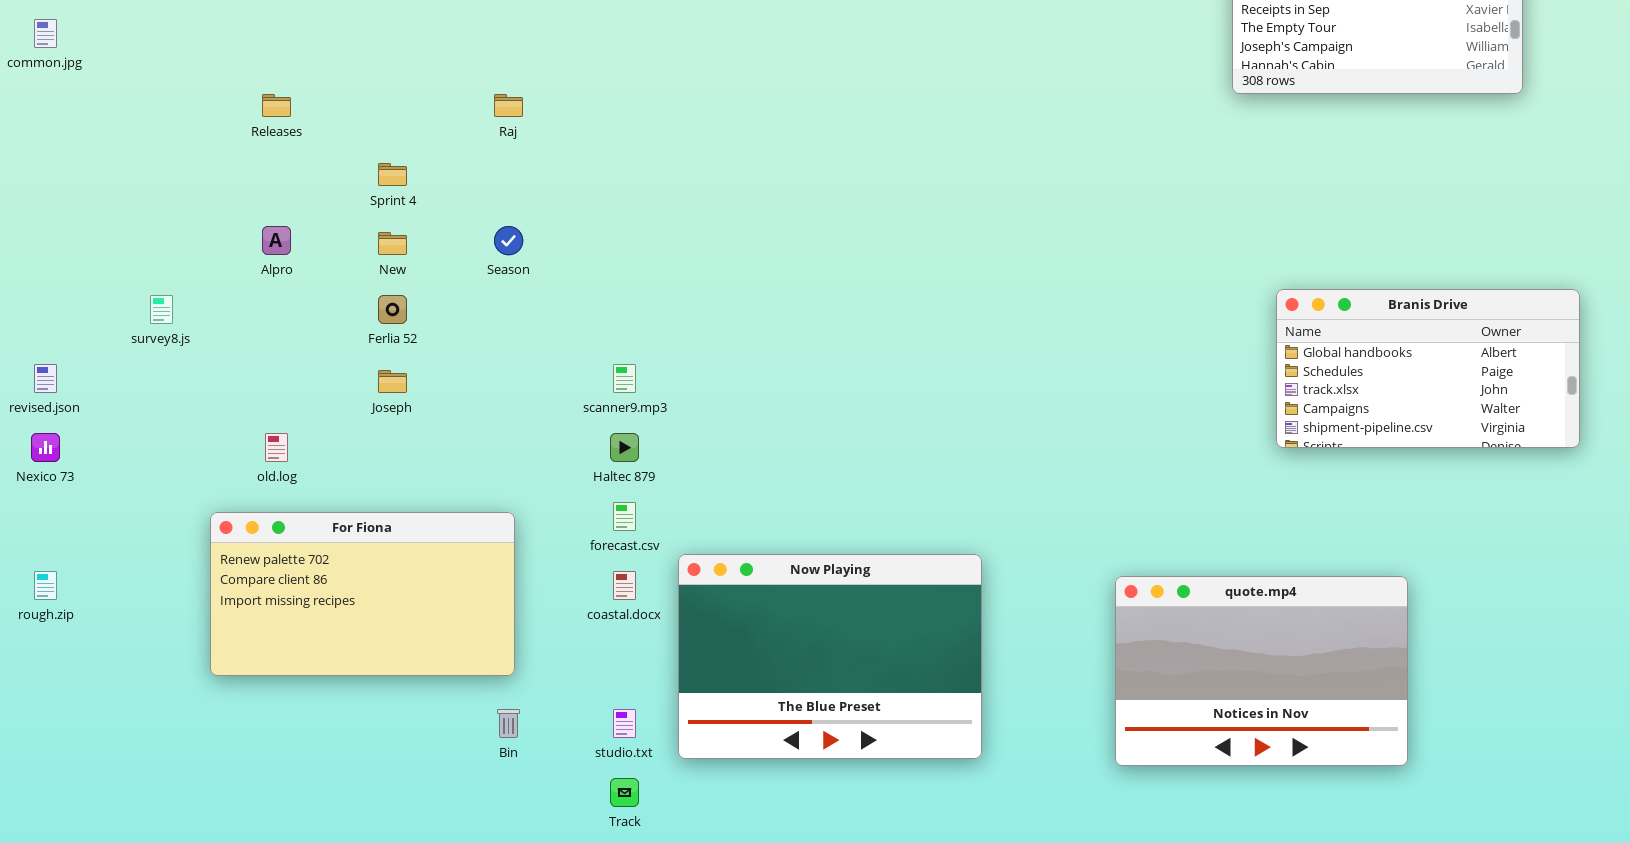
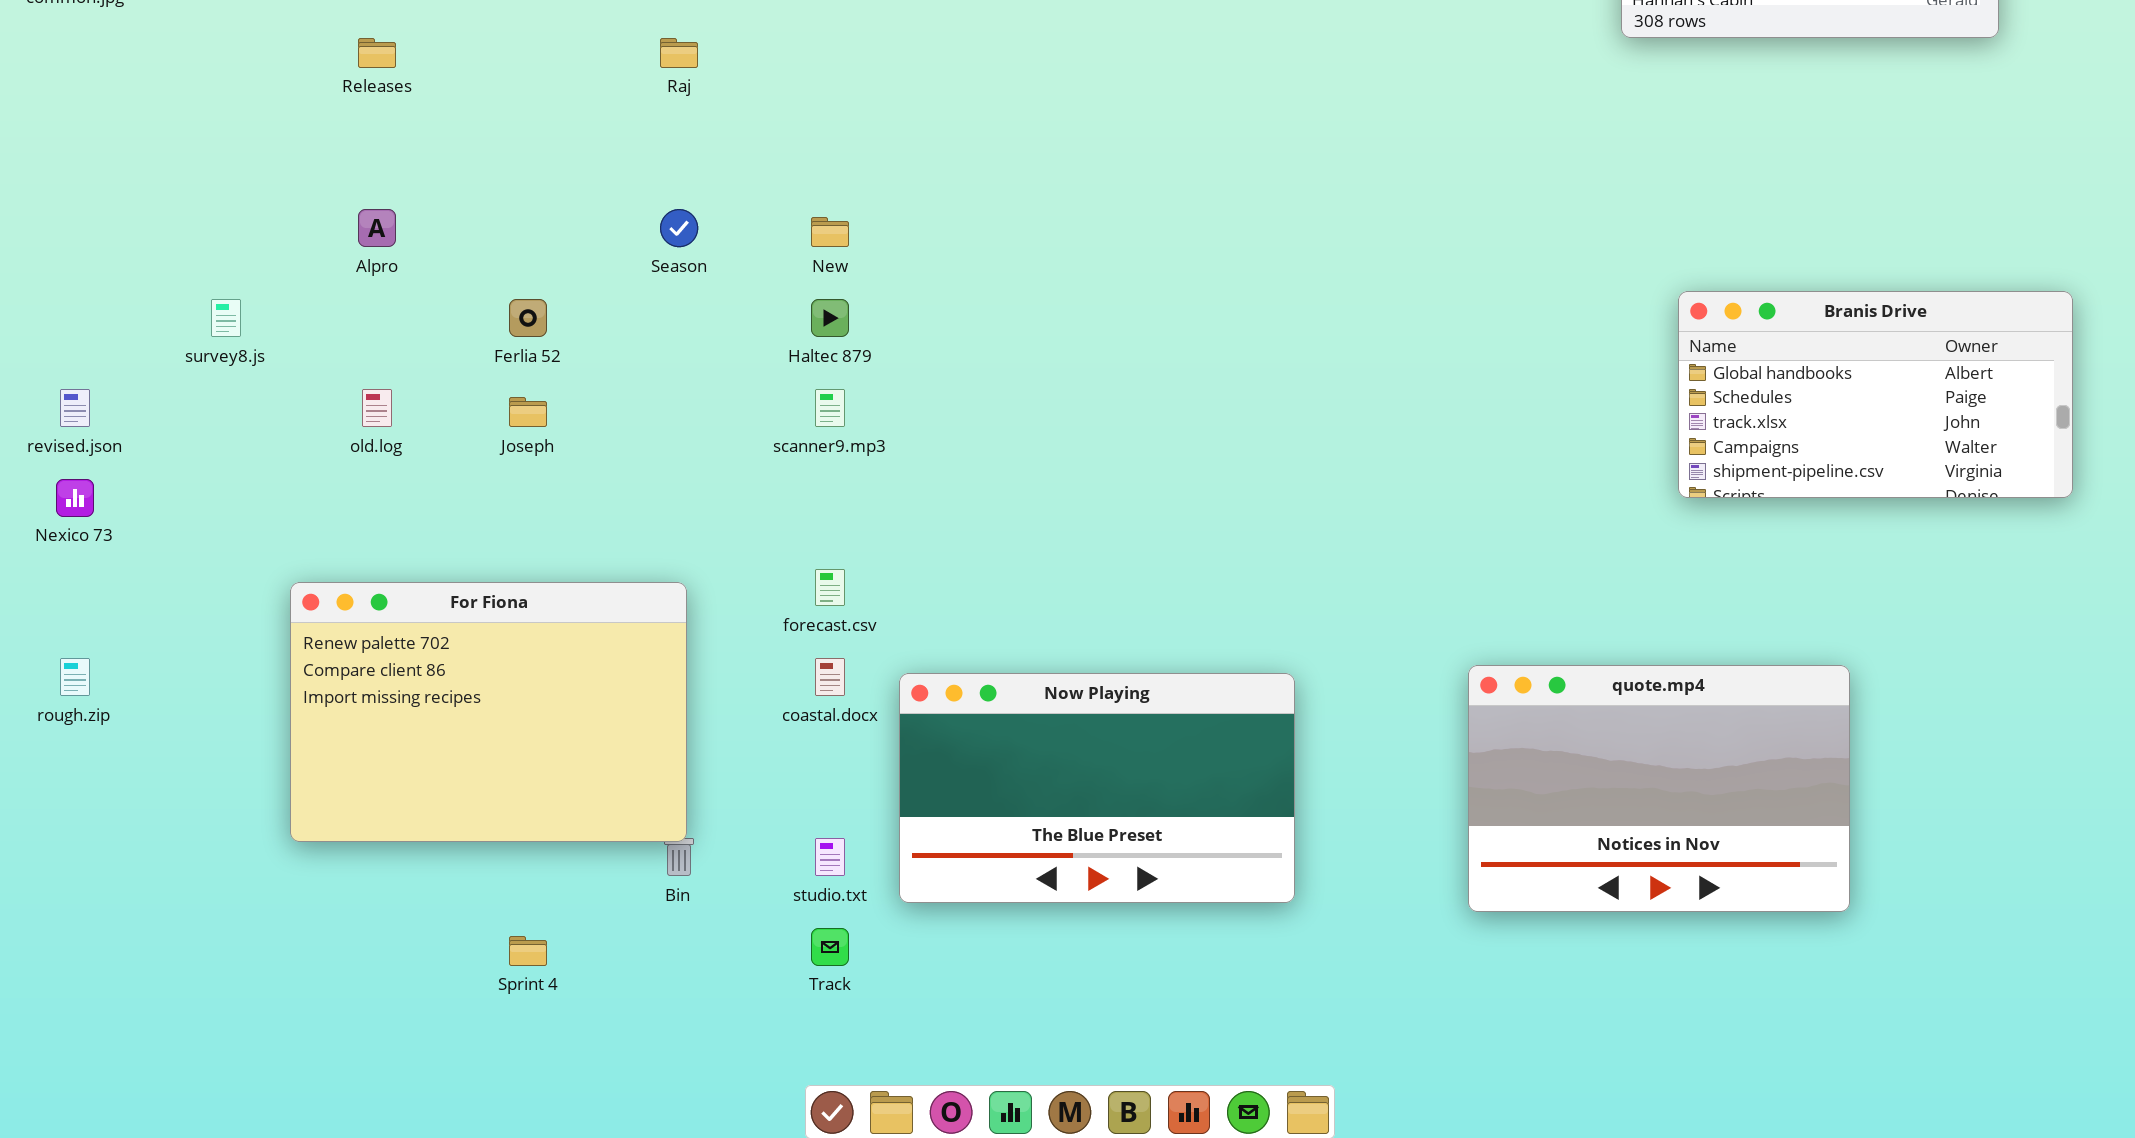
Sprint 4: [378,163,407,186] -> [509,936,547,966], moved
New: [378,232,407,255] -> [811,217,849,247], moved
old.log: [265,433,288,462] -> [362,389,392,427], moved
Haltec 879: [610,433,639,462] -> [811,299,849,337], moved
For Fiona: [210,512,515,676] -> [290,582,687,842], resized
Now Playing: [678,554,982,759] -> [899,673,1295,903], resized

